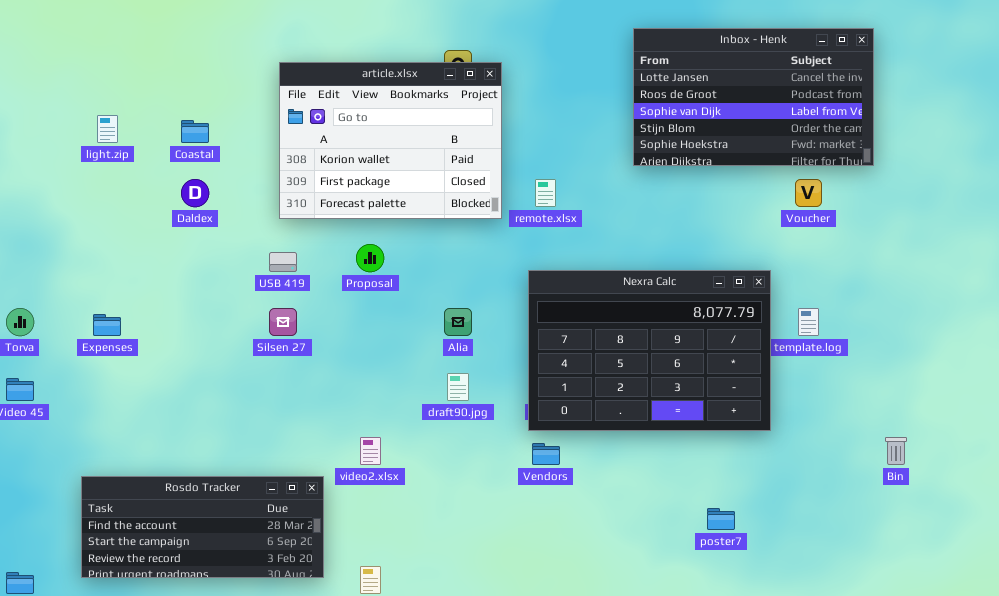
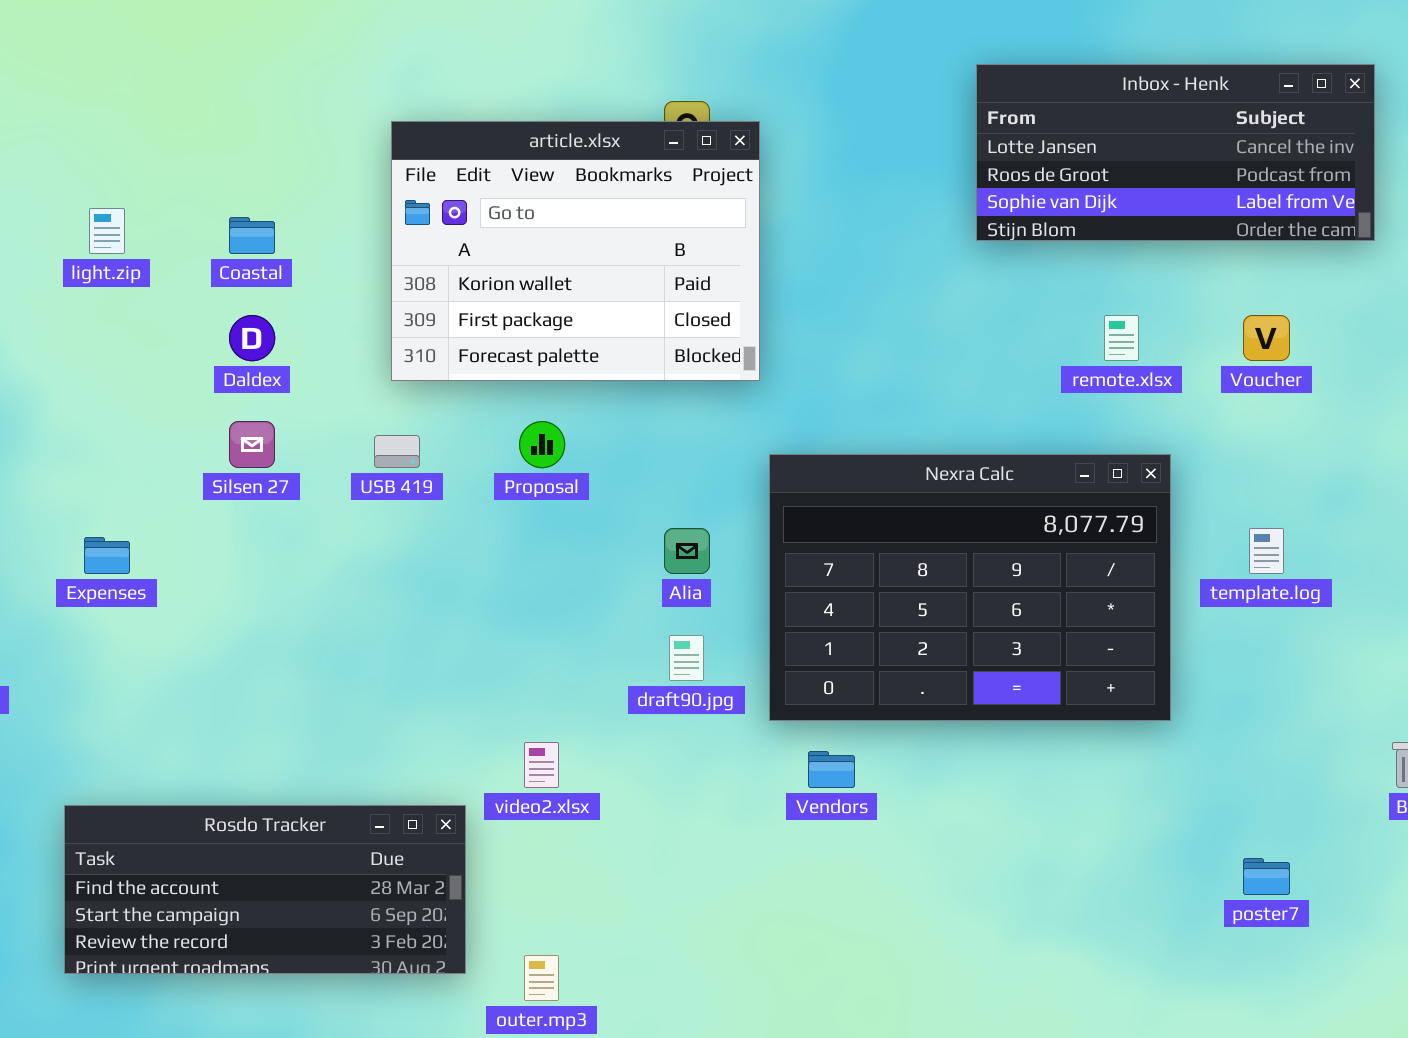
Inbox - Henk: [633,28,874,166] -> [976,64,1375,241], resized
remote.xlsx: [535,179,556,207] -> [1104,315,1139,361], moved
Nexra Calc: [528,270,771,431] -> [769,454,1171,721], moved
Silsen 27: [269,308,297,336] -> [229,421,275,468], moved
poster7: [707,508,735,530] -> [1243,858,1290,895], moved

